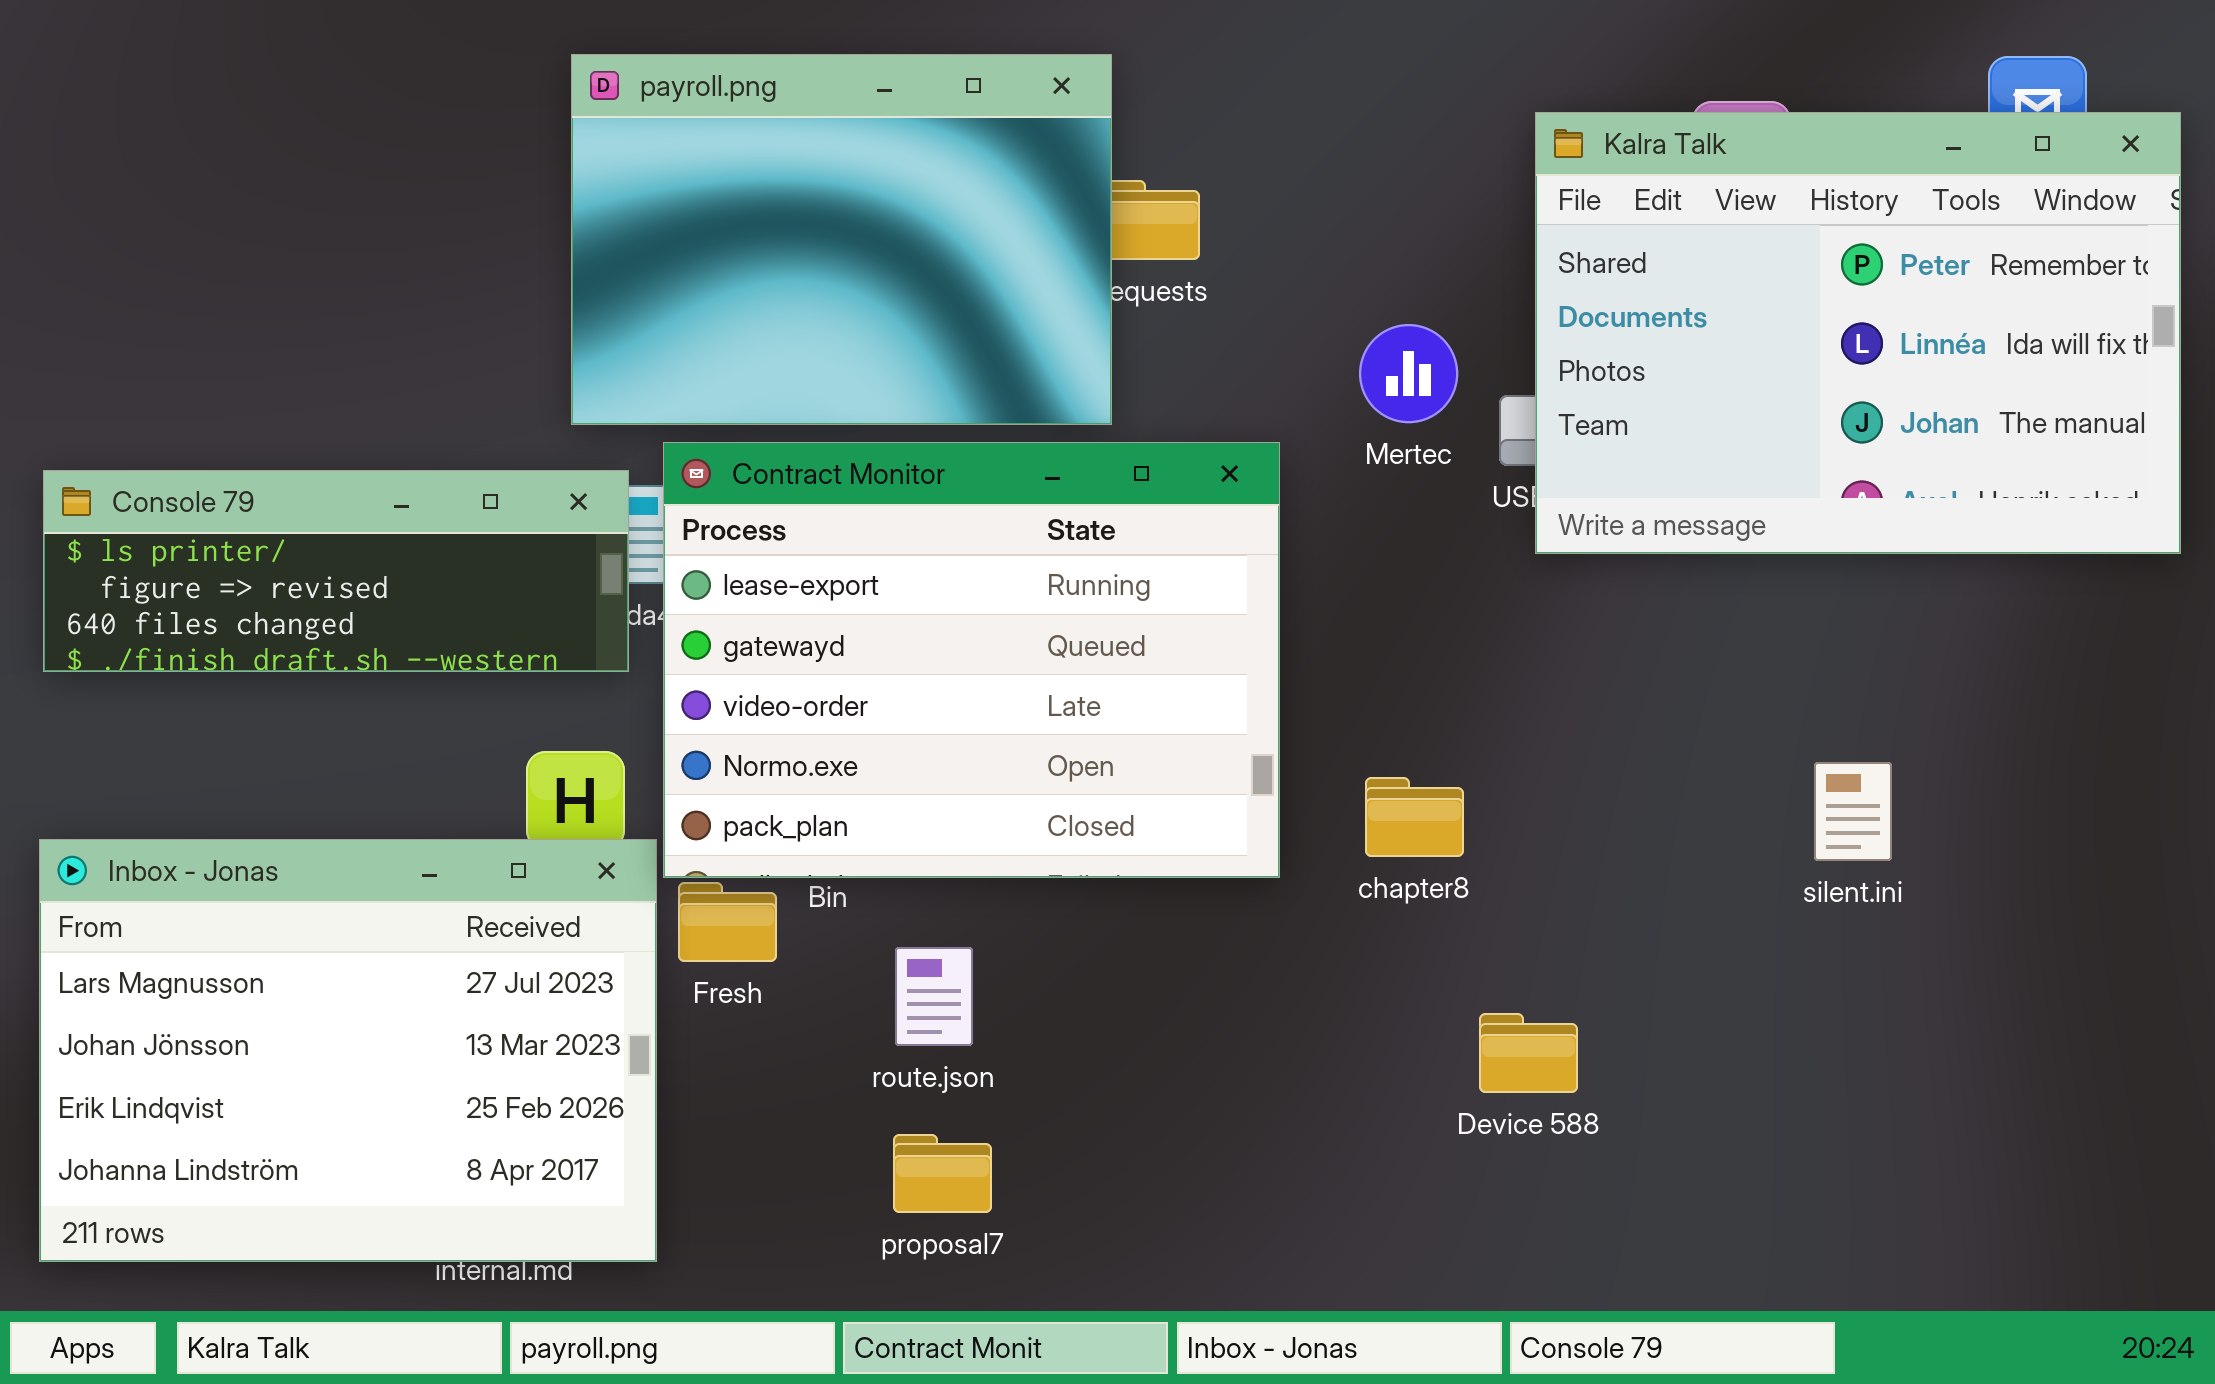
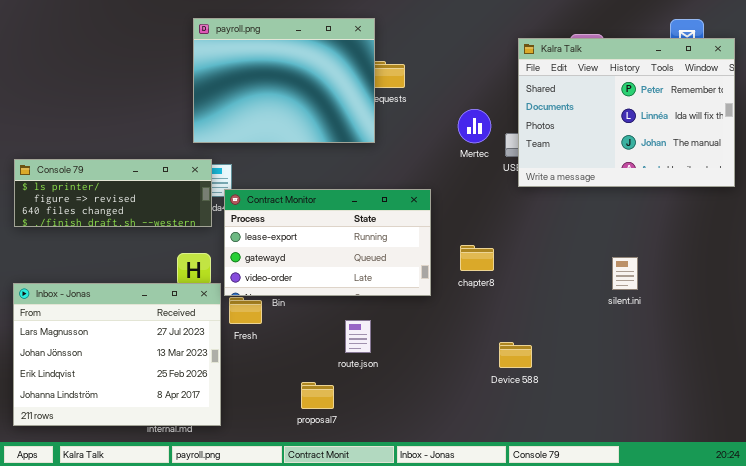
Contract Monitor: [663,442,1280,878] -> [224,189,431,296], resized
chapter8: [1365,777,1464,857] -> [460,245,494,271], moved
route.json: [895,947,973,1046] -> [345,320,371,353], moved

